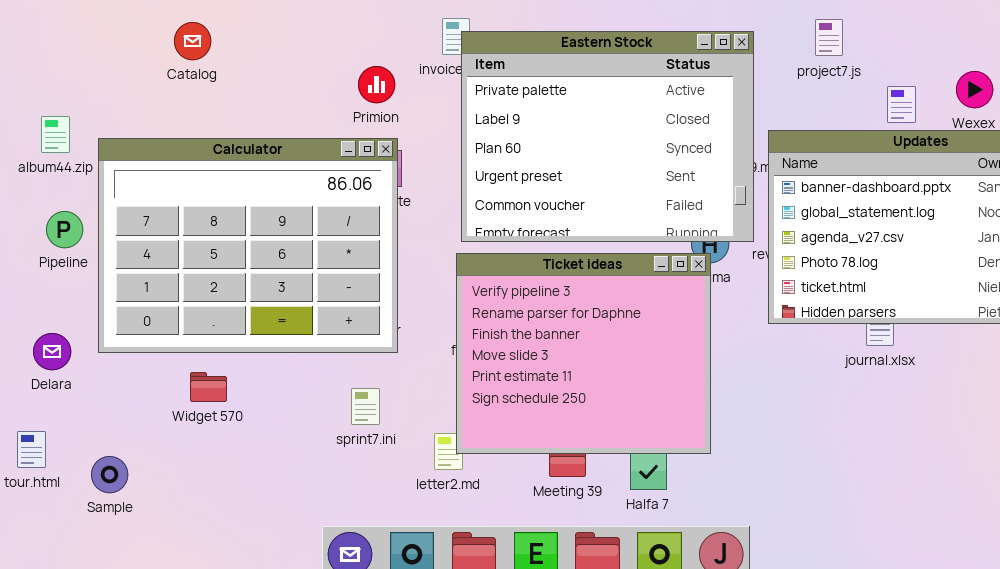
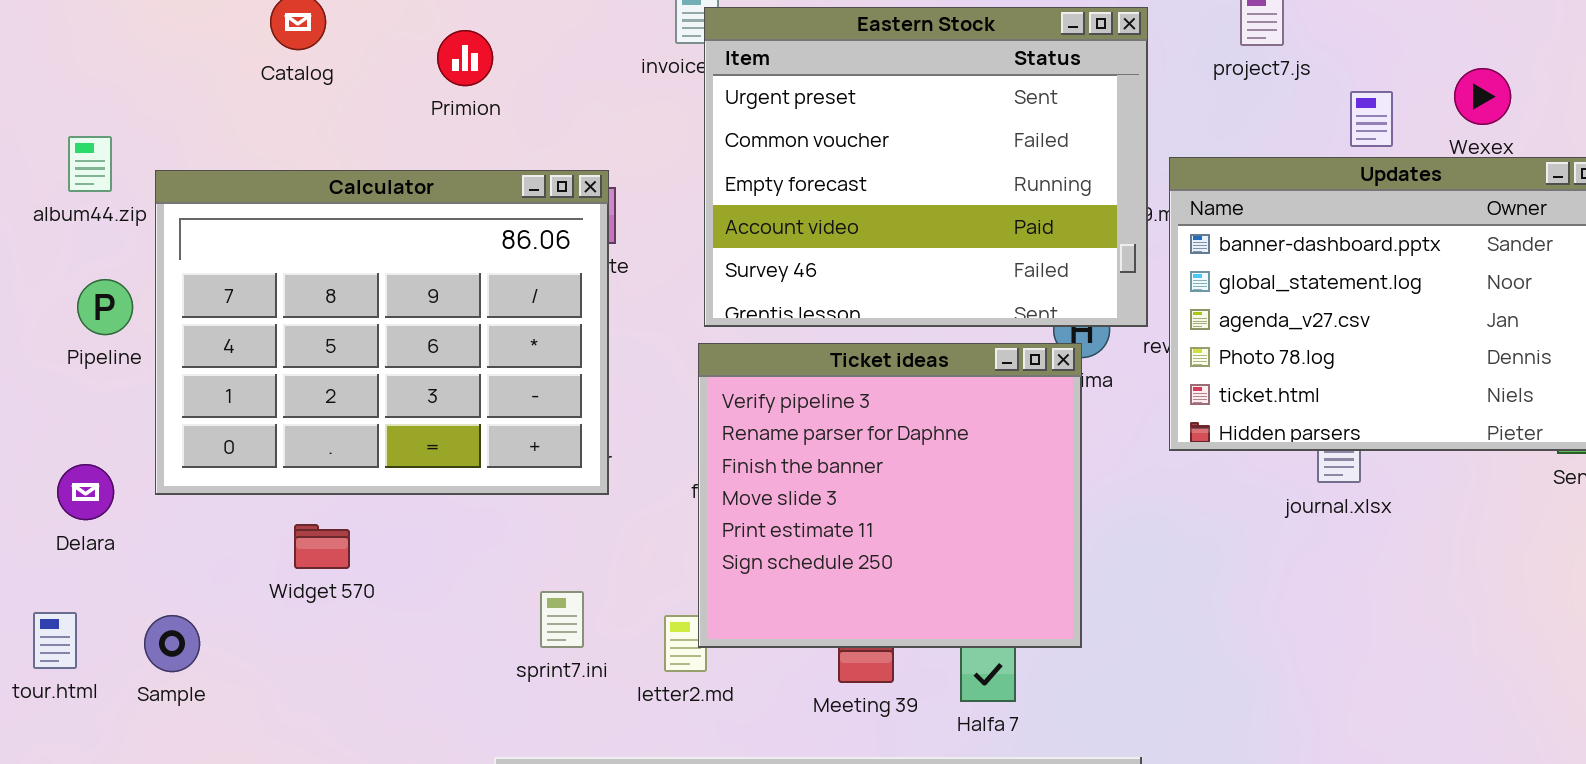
Eastern Stock: [461,31,754,242] -> [704,7,1148,327], scrolled down 3 rows
Primion: [358,66,395,103] -> [437,30,493,86], moved
sprint7.ini: [351,388,380,425] -> [540,591,584,648], moved
Sample: [91,456,128,493] -> [144,615,200,672], moved

